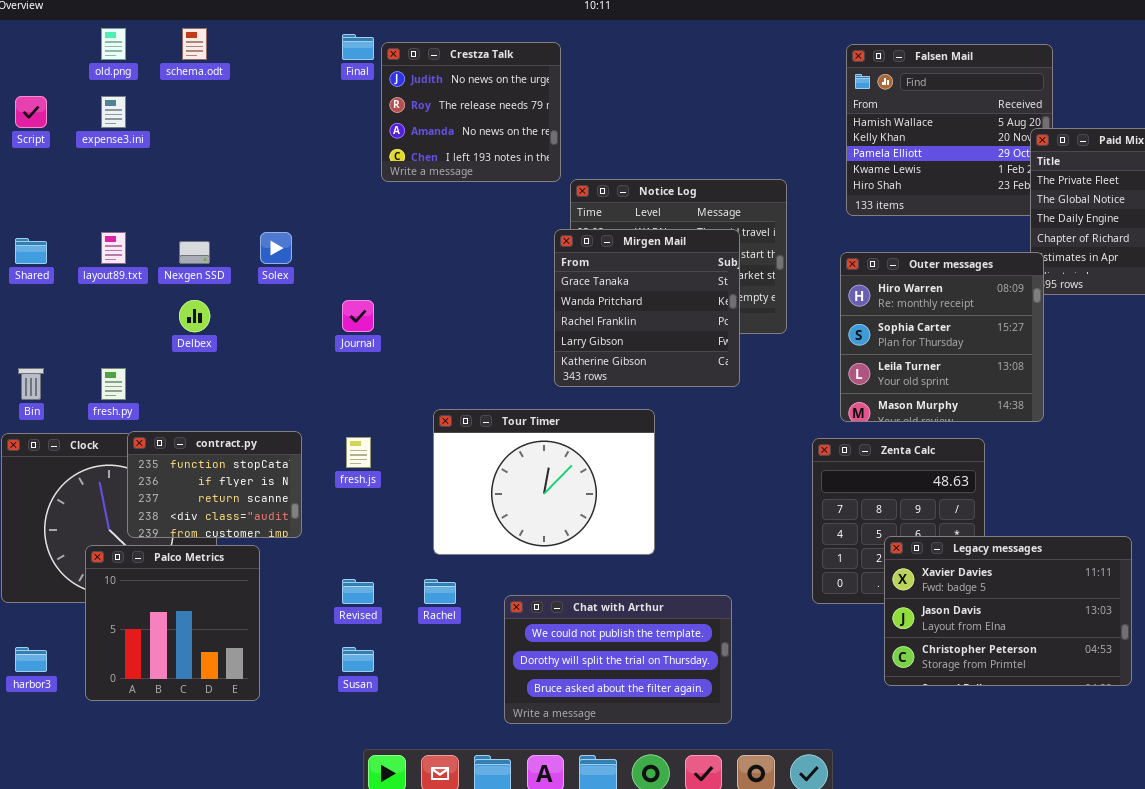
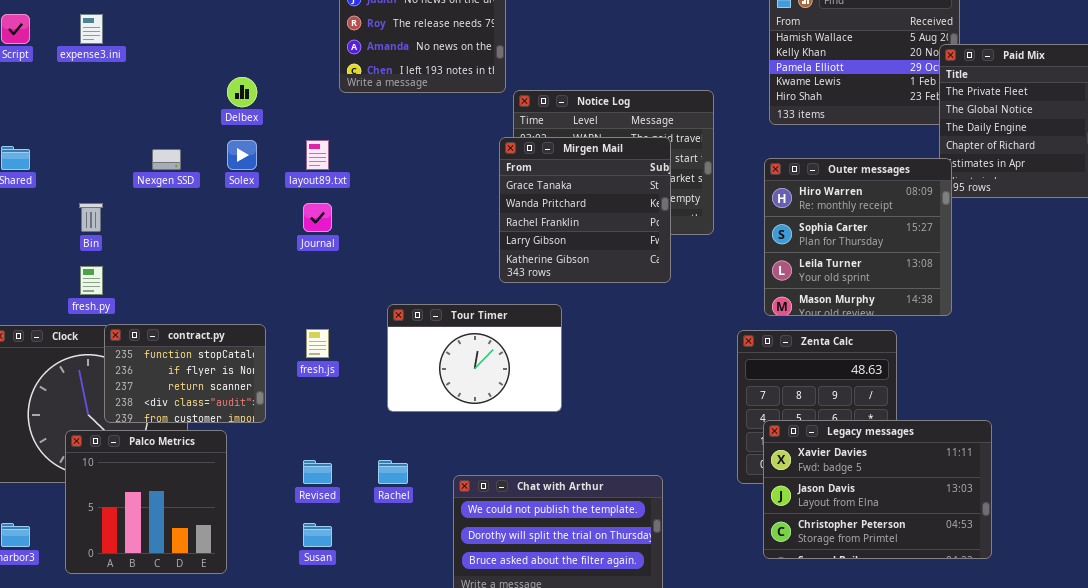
layout89.txt: [101,232,126,264] -> [306,140,329,170], moved
Delbex: [179,300,210,332] -> [227,77,257,107], moved
Bin: [18,368,44,400] -> [79,203,103,232], moved
Tour Timer: [433,409,655,555] -> [387,304,562,412], resized
Legacy messages: [884,536,1132,686] -> [763,420,992,559], moved

